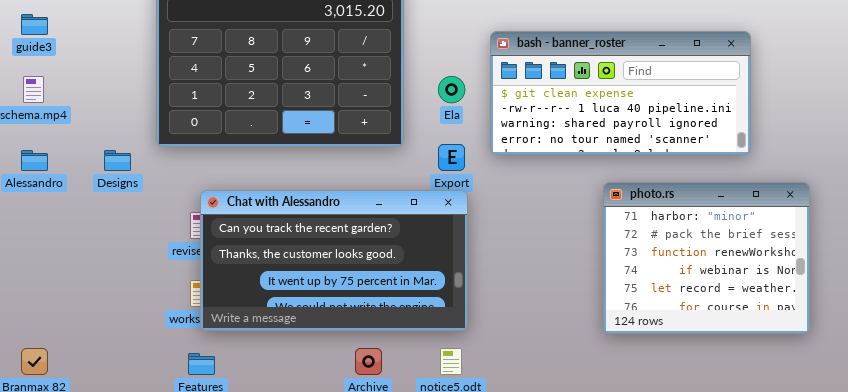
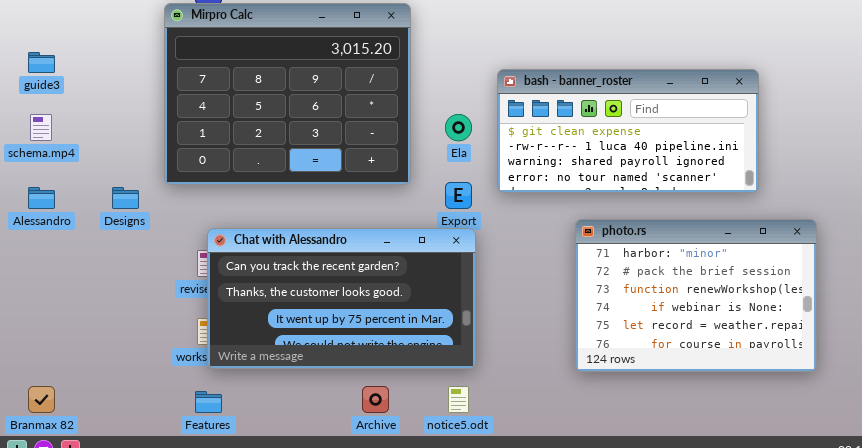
photo.rs: [603,182,810,334] -> [575,219,817,372], resized

